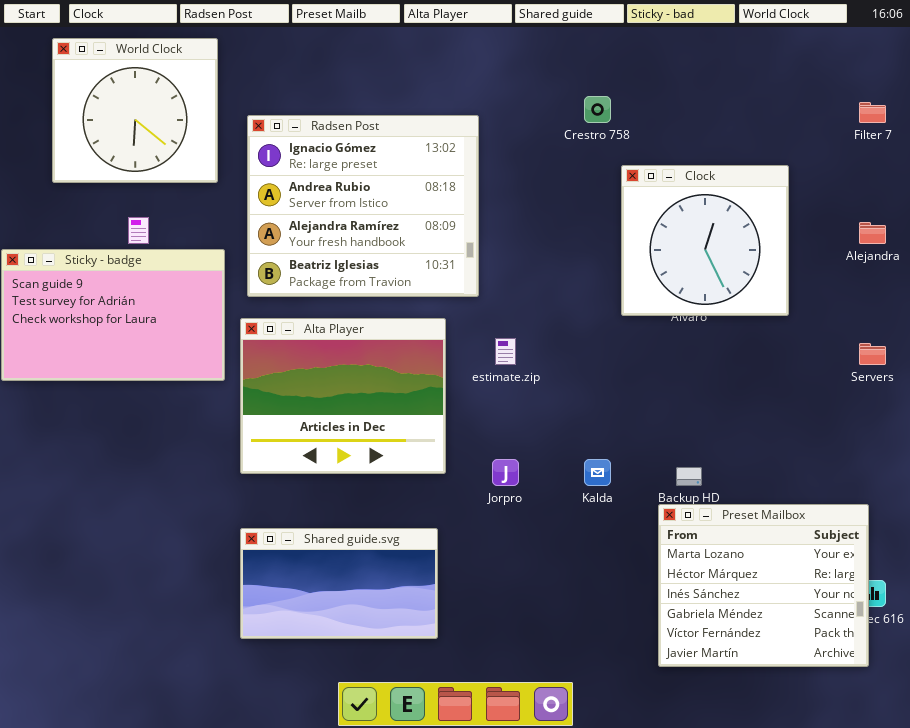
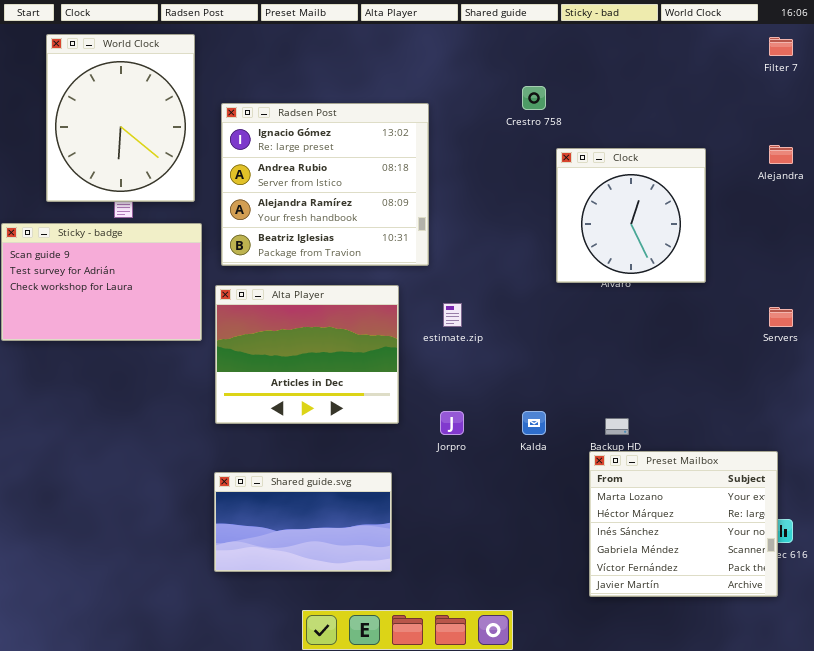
World Clock: [52,38,218,183] -> [46,34,195,202], resized
Filter 7: [859,102,886,123] -> [769,37,793,56], moved
Alejandra: [859,222,886,244] -> [769,145,793,164], moved

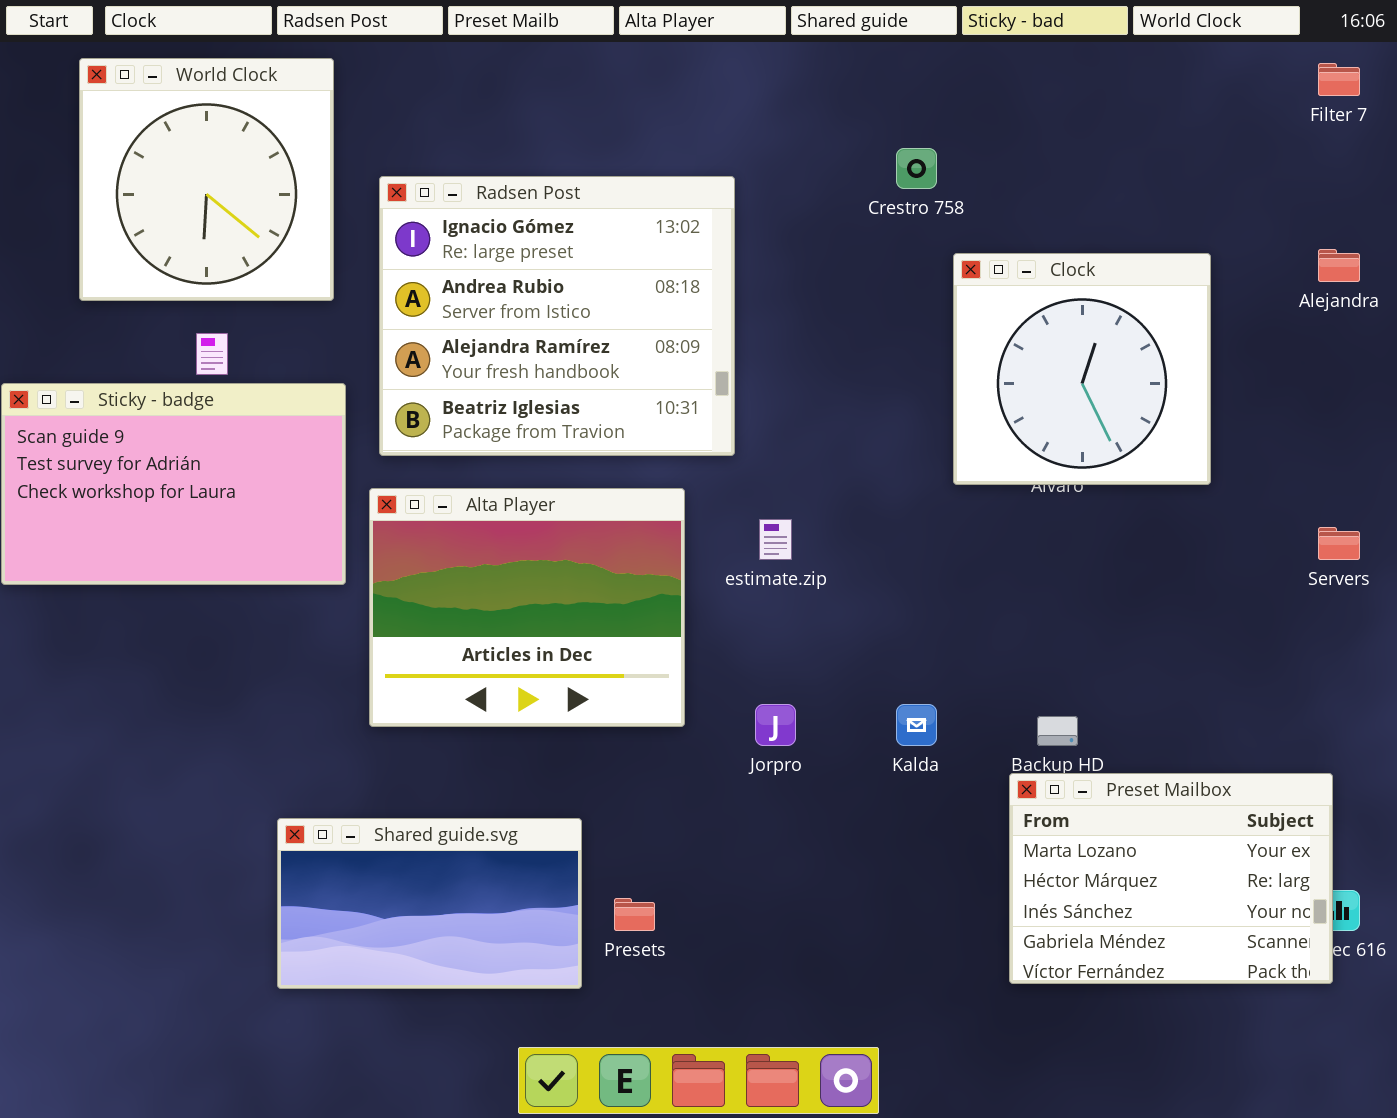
World Clock: [46,34,195,202] -> [79,58,334,301], resized
Preset Mailbox: [589,451,778,597] -> [1009,773,1333,984], resized
Shared guide.svg: [214,472,392,572] -> [277,818,582,989], moved

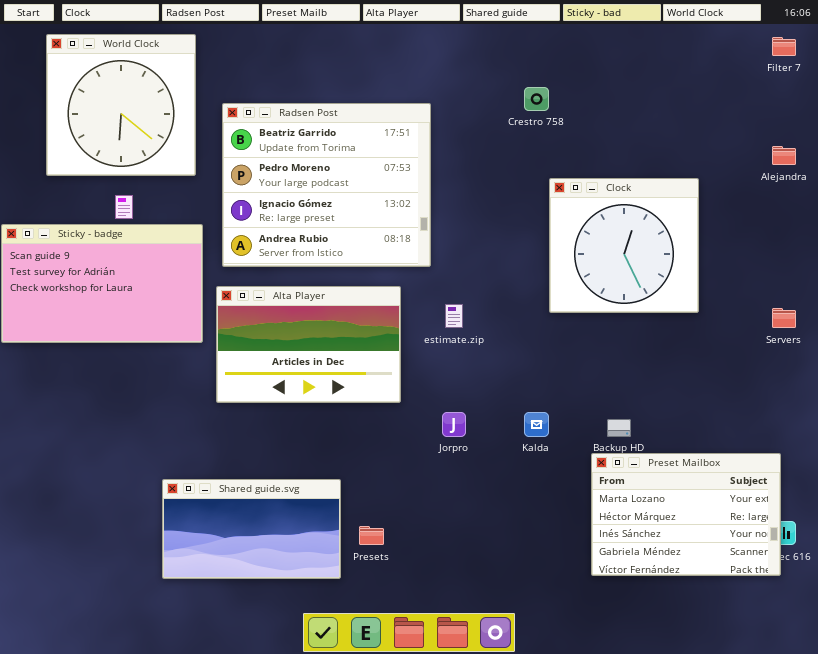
Radsen Post: [379,176,735,456] -> [222,103,431,267], scrolled up 2 rows
Clock: [953,253,1211,485] -> [549,178,699,313], moved
Alta Player: [369,488,685,727] -> [216,286,401,403], resized

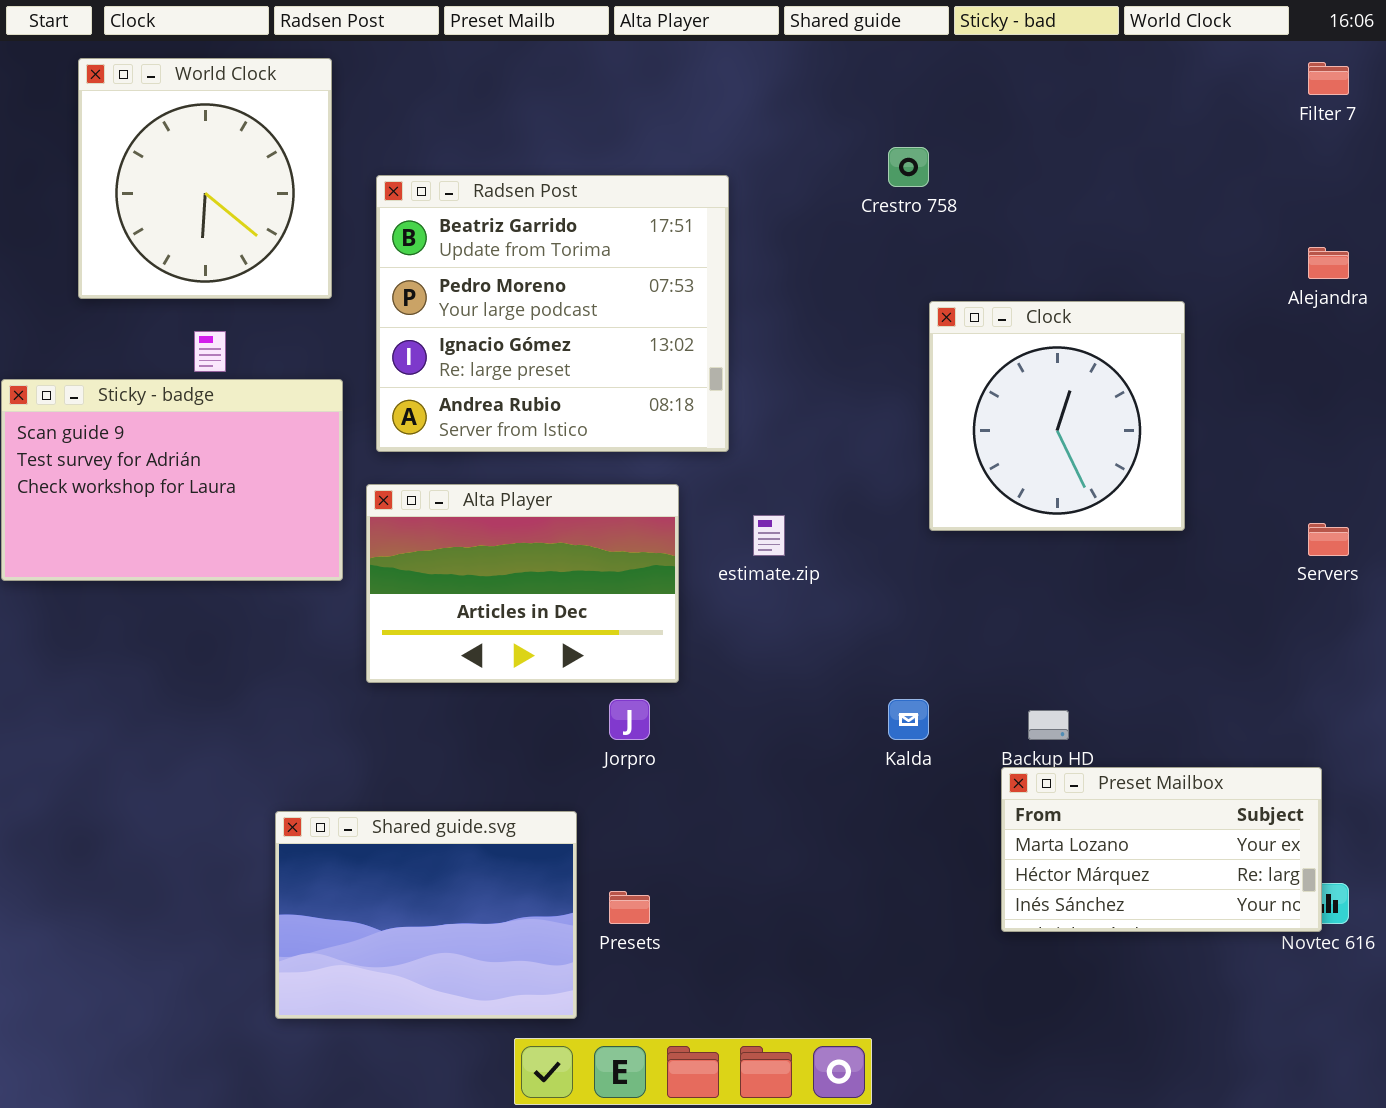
Jorpro: [442,412,466,437] -> [609,699,650,740], moved
Preset Mailbox: [591,453,781,576] -> [1001,767,1322,932], resized
Shared guide.svg: [162,479,341,579] -> [275,811,577,1019], resized

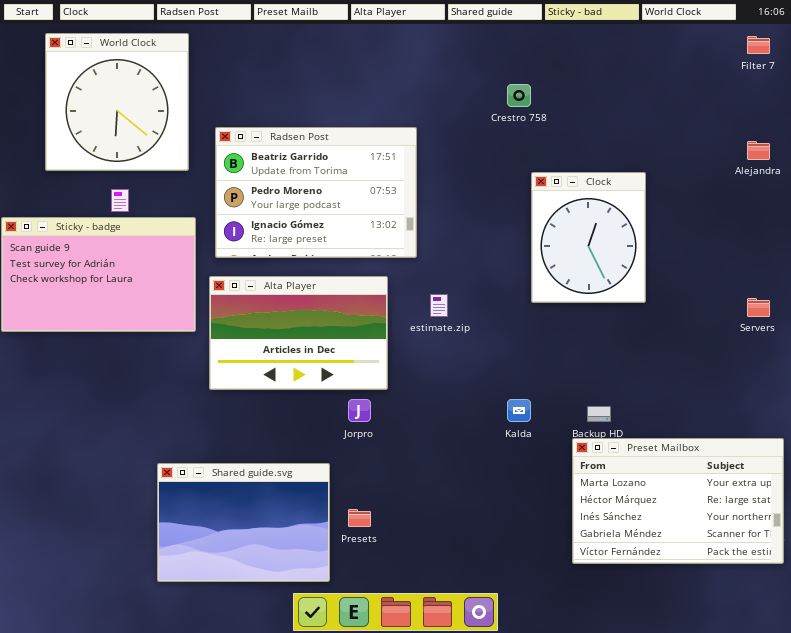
Radsen Post: [376,175,729,452] -> [215,127,417,258], resized
Clock: [929,301,1185,531] -> [531,172,646,303], resized
Preset Mailbox: [1001,767,1322,932] -> [572,438,784,564], resized

